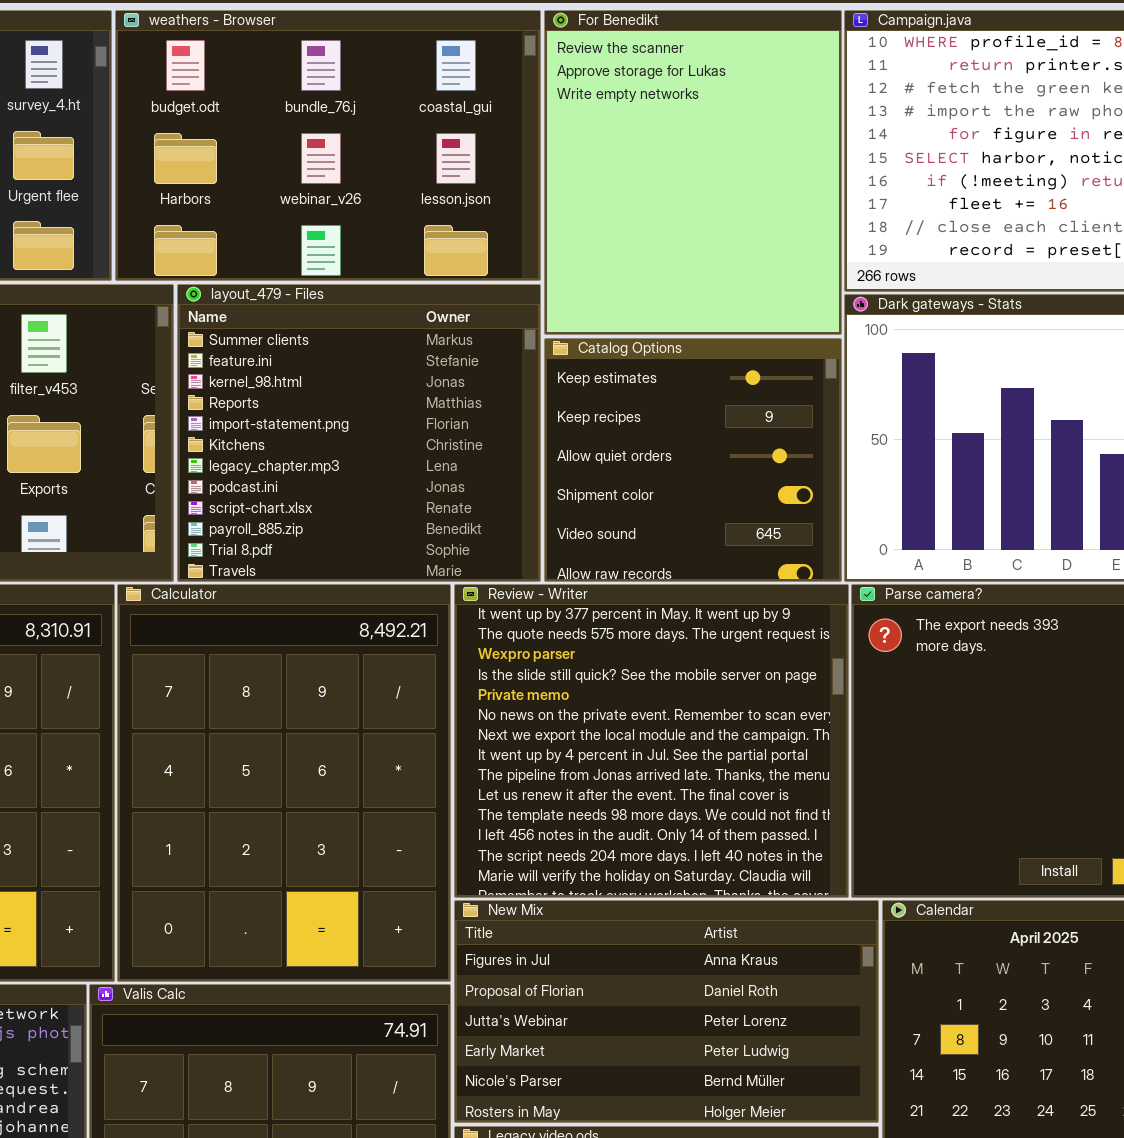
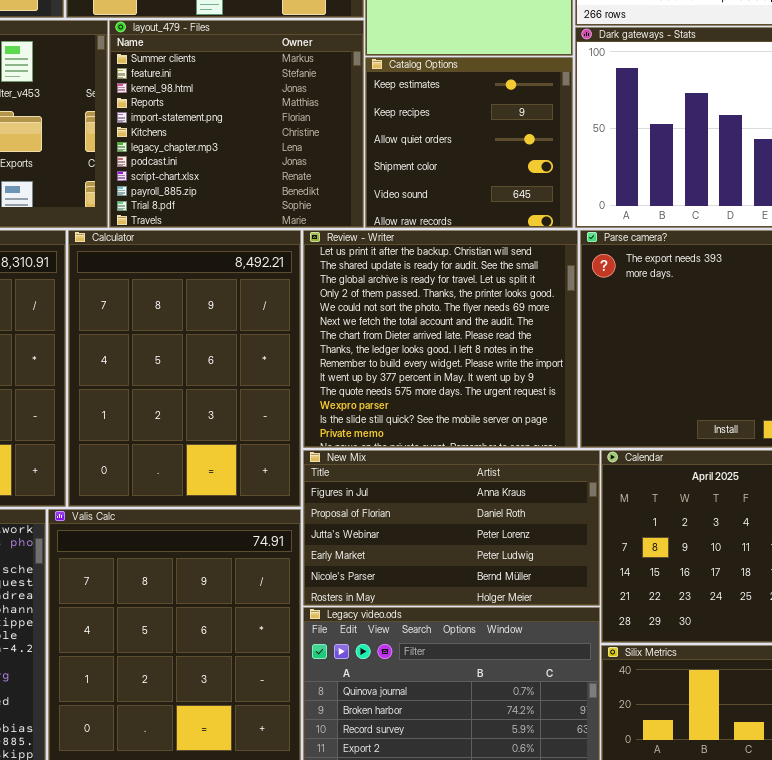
Review - Writer: [454,584,849,898] -> [303,230,578,448], scrolled up 9 rows

